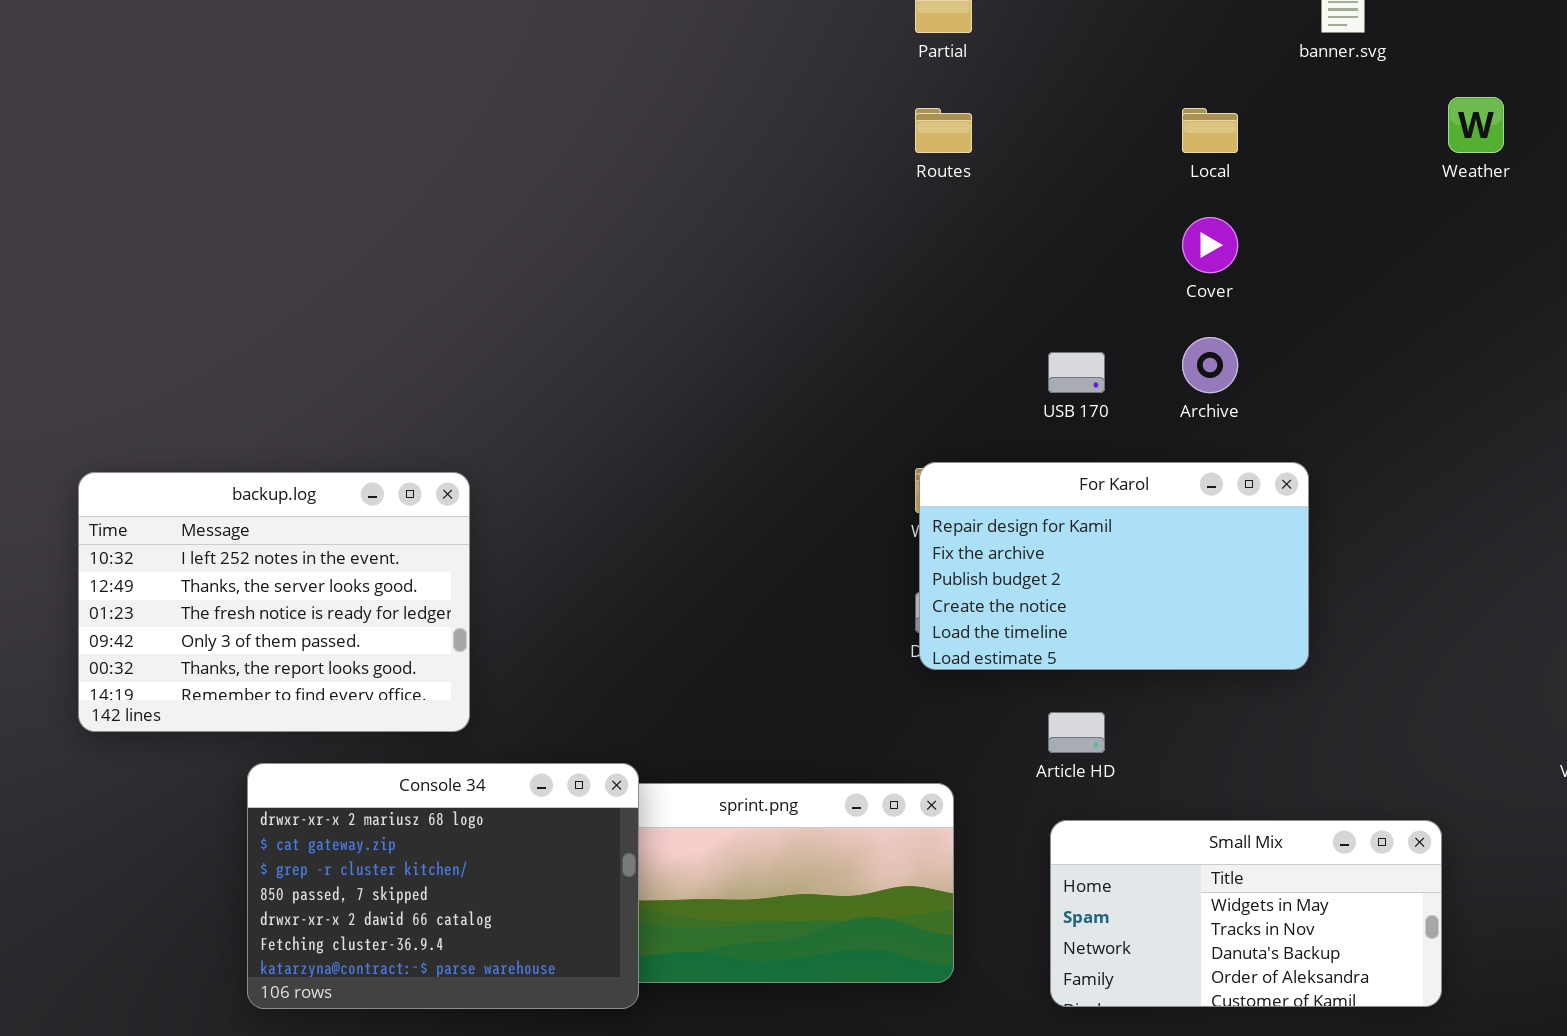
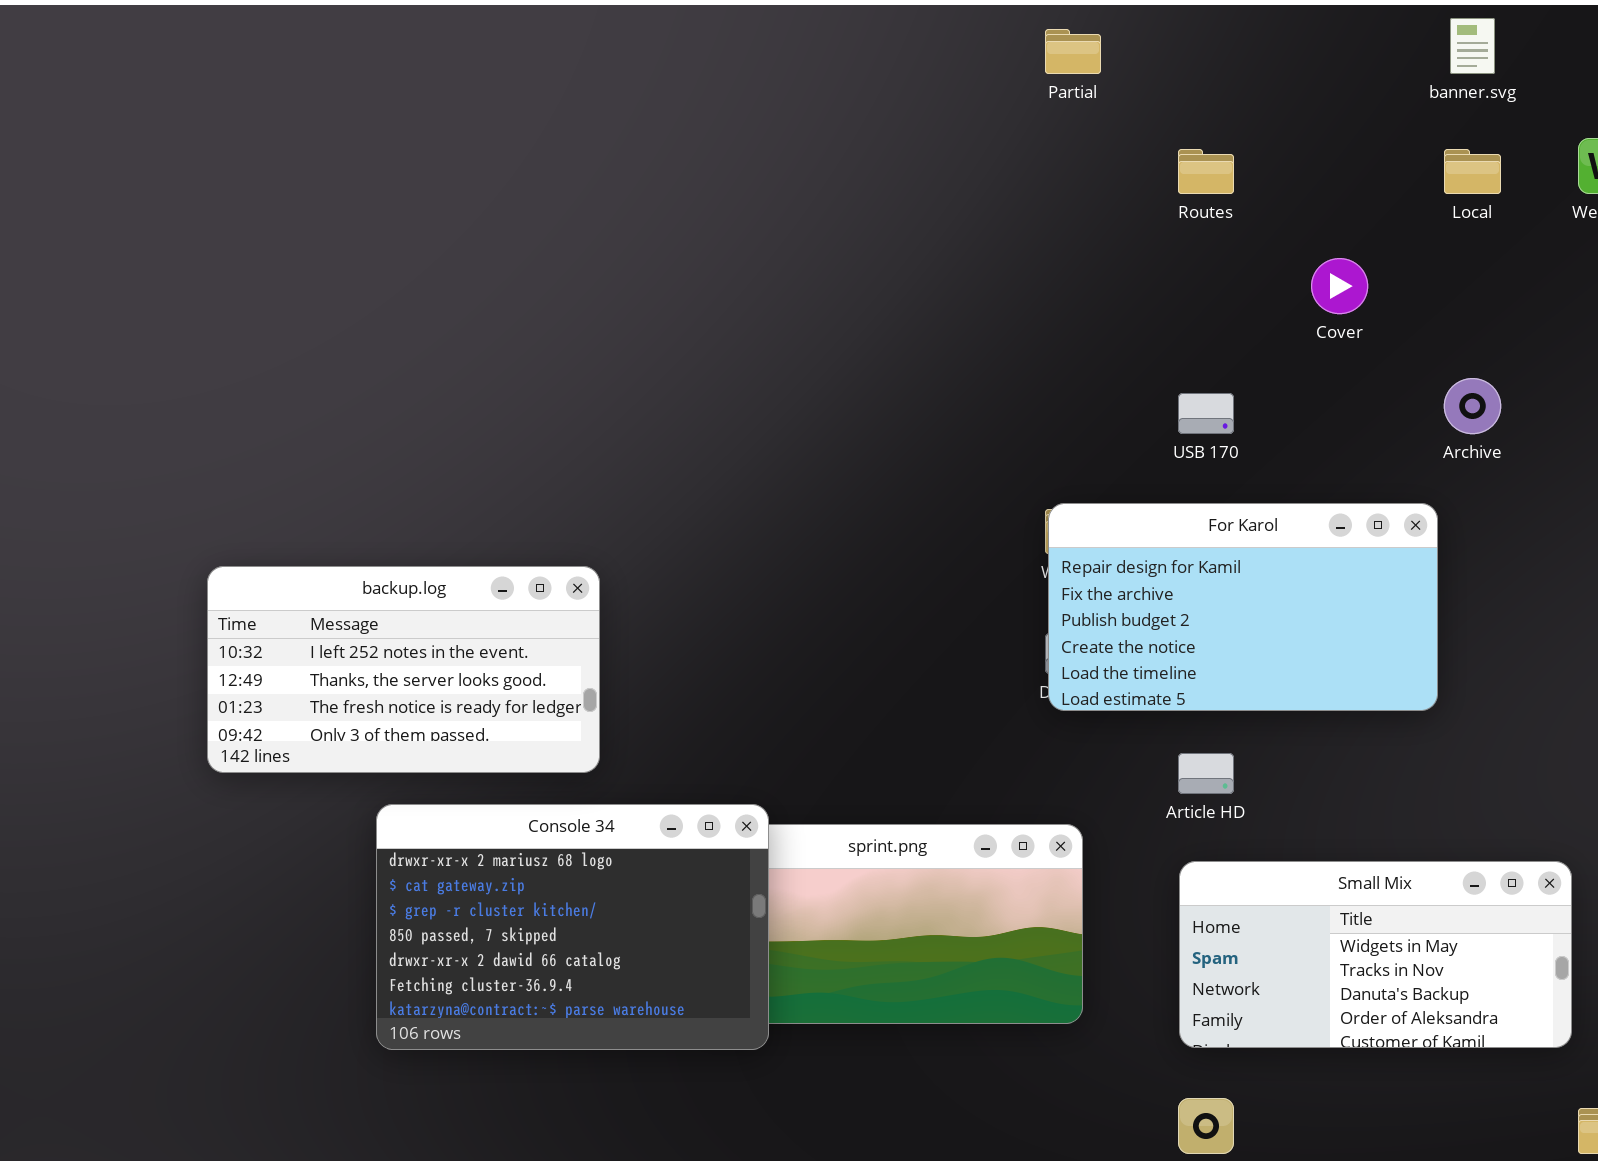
Routes: [915,108,972,153] -> [1178,149,1234,194], moved
Local: [1182,108,1238,153] -> [1444,149,1501,194], moved
Archive: [1182,337,1238,393] -> [1444,378,1501,434], moved
backup.log: [78,472,470,732] -> [207,566,600,773], resized

